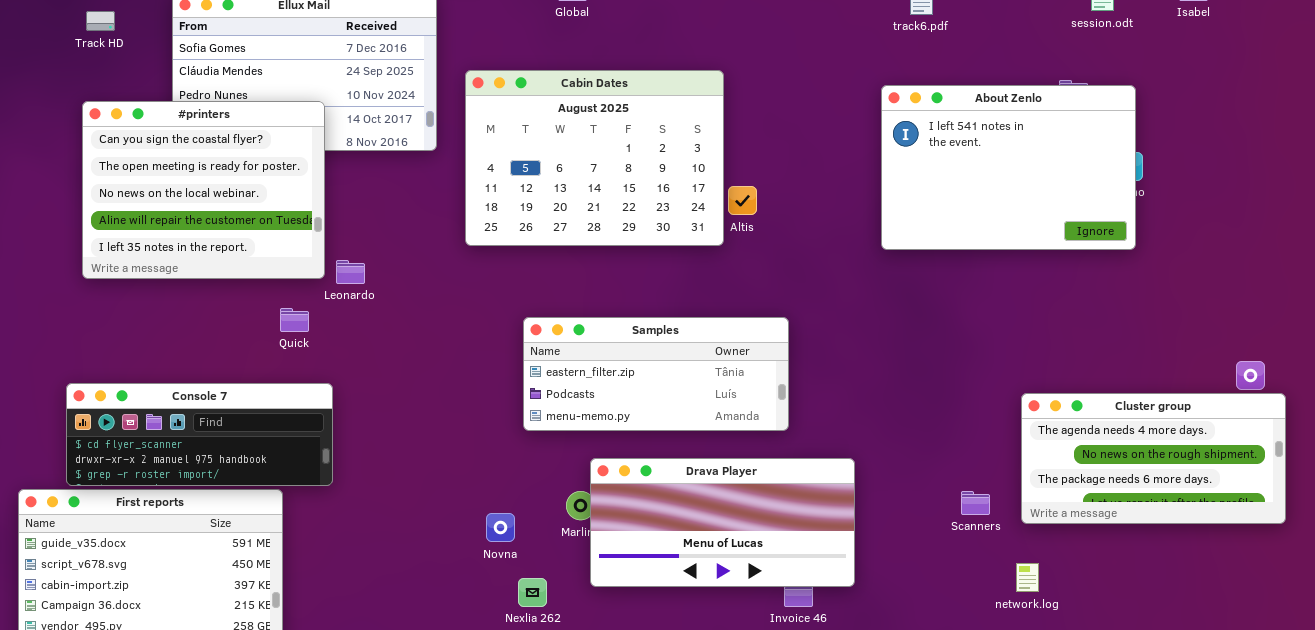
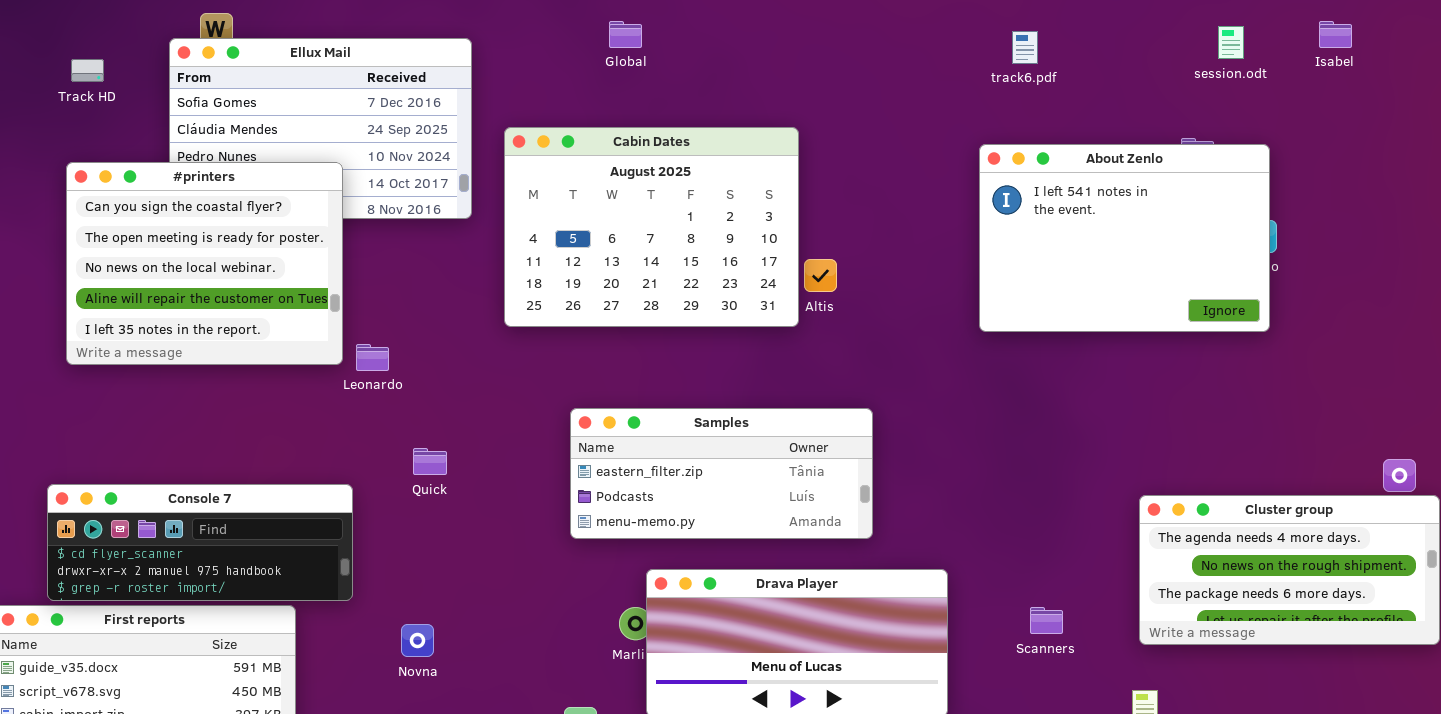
Quick: [280,308,309,332] -> [413,448,447,475], moved
Scanners: [961,491,990,515] -> [1030,607,1063,634], moved
Novna: [486,513,515,542] -> [401,624,434,657], moved

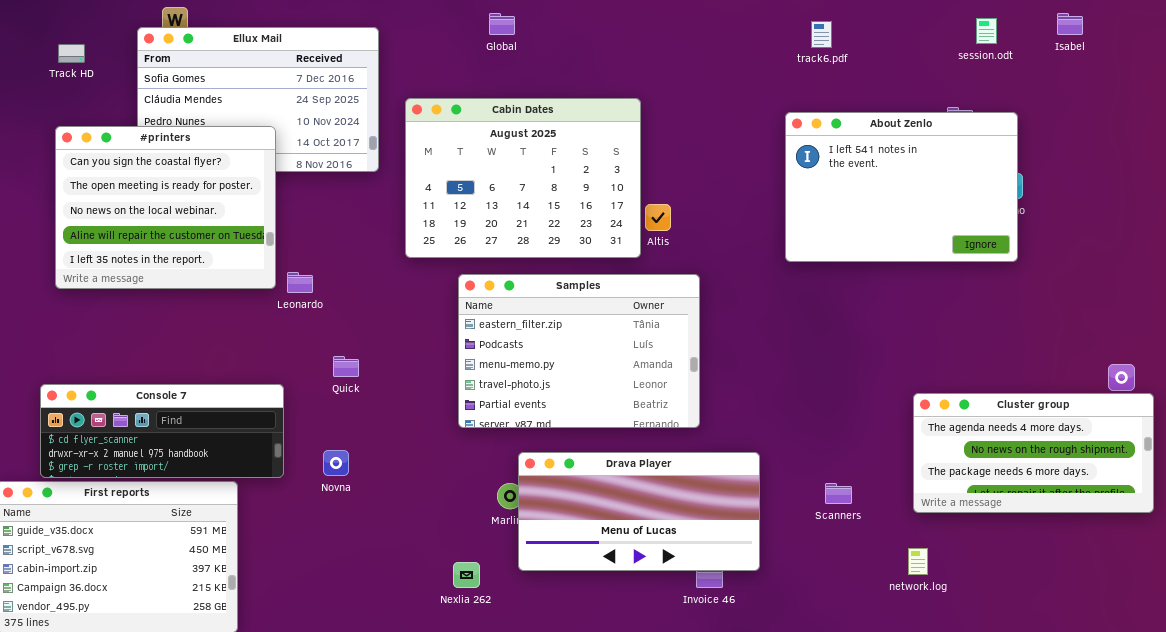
Samples: [570,408,873,539] -> [458,274,700,428], resized
Novna: [401,624,434,657] -> [323,450,349,476], moved

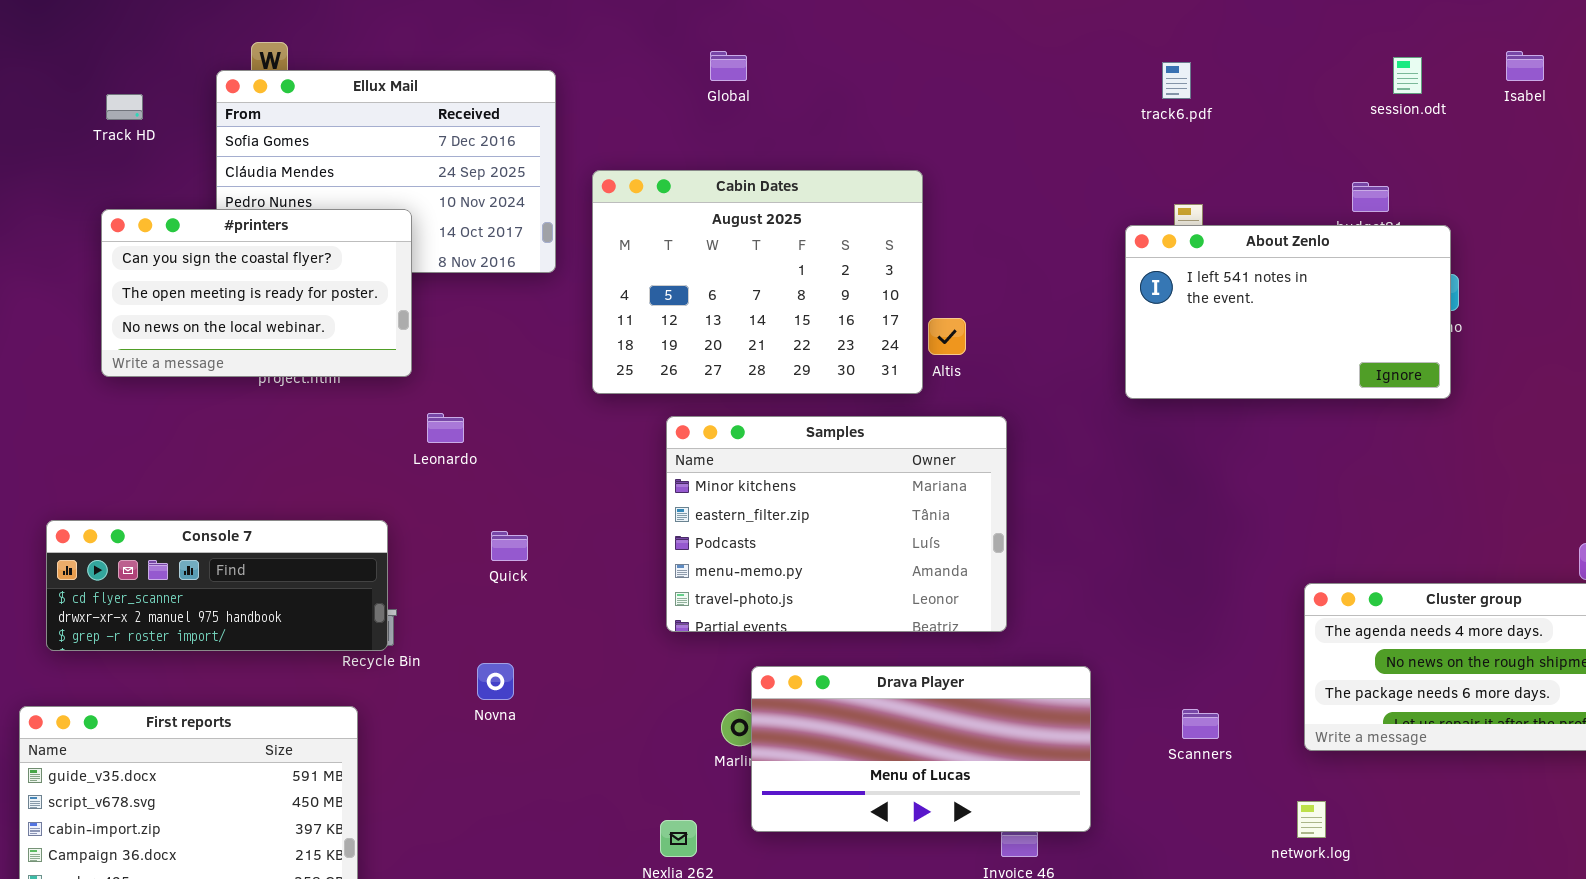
About Zenlo: [785,112,1018,262] -> [1125,225,1451,399], resized
#printers: [55,126,276,289] -> [101,209,412,377], resized
Samples: [458,274,700,428] -> [666,416,1007,632], scrolled up 1 row
Console 7: [40,384,284,478] -> [46,520,388,651], moved

